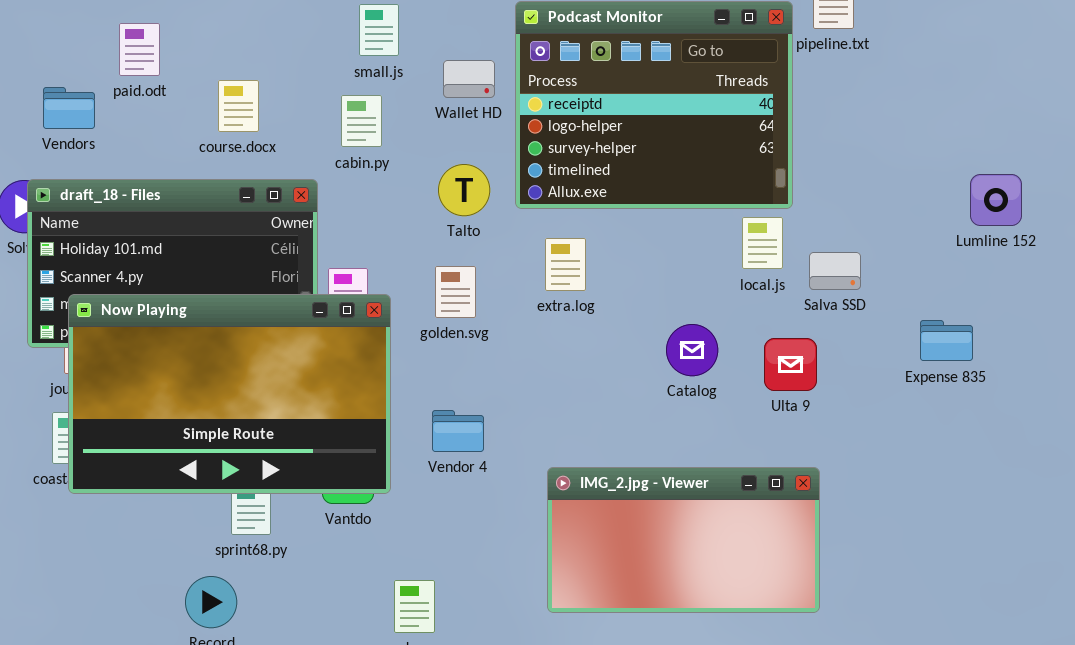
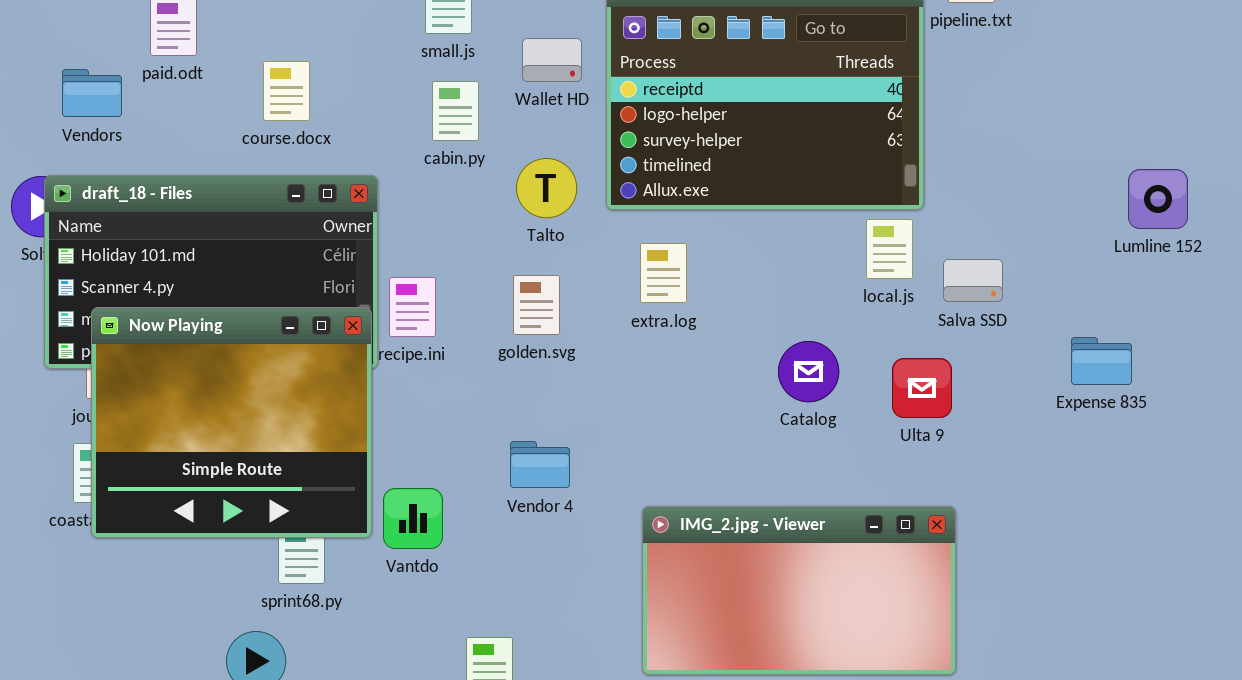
cabin.py: [341,95,382,147] -> [432,81,479,141], moved
Now Playing: [68,294,391,494] -> [91,307,372,538], resized

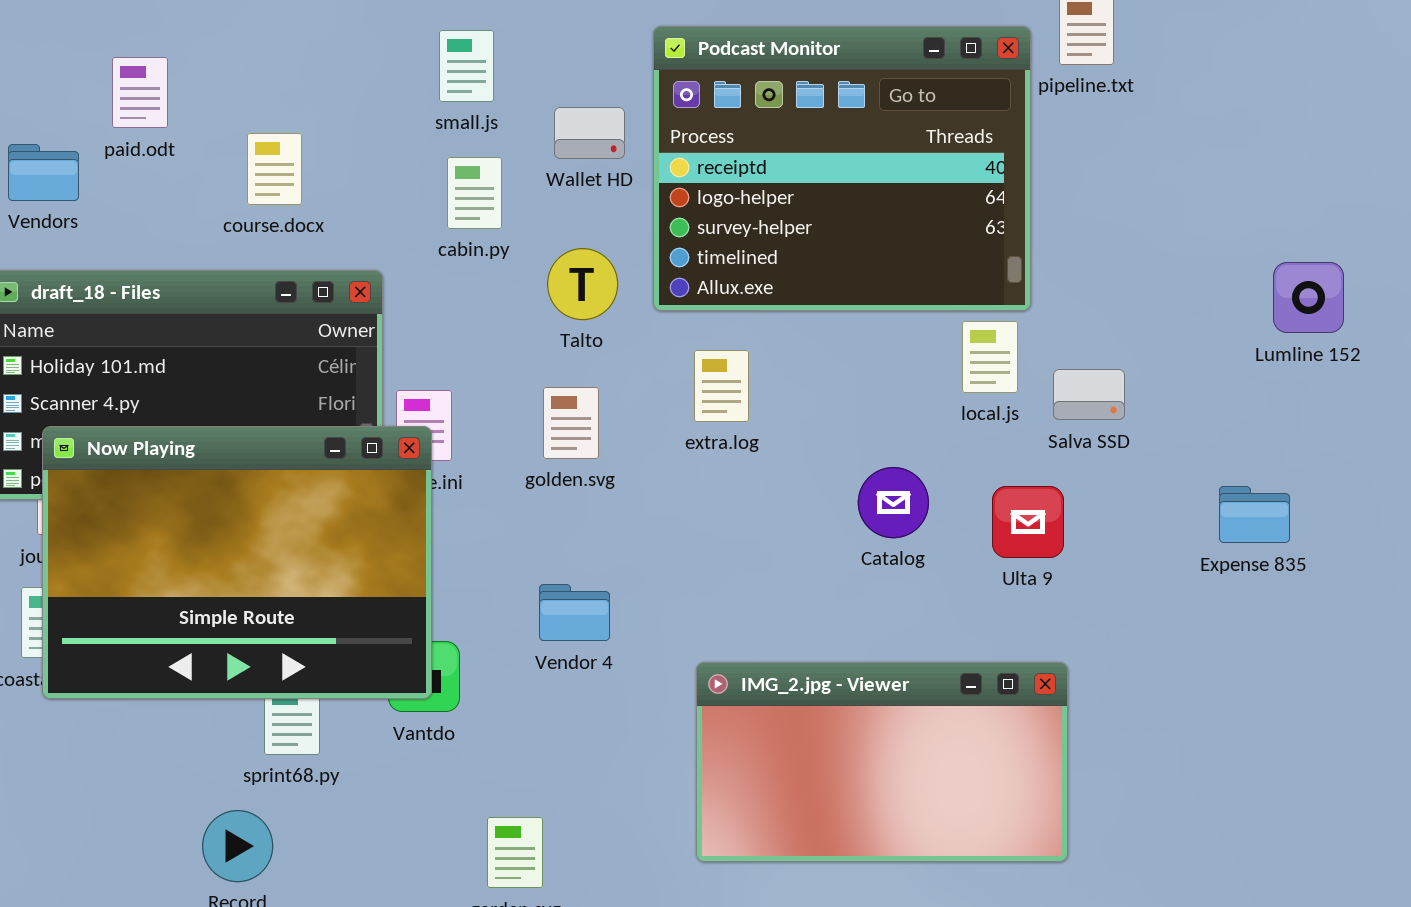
Now Playing: [91,307,372,538] -> [42,426,432,699], resized
Expense 835: [1071,337,1132,385] -> [1219,486,1290,543], moved

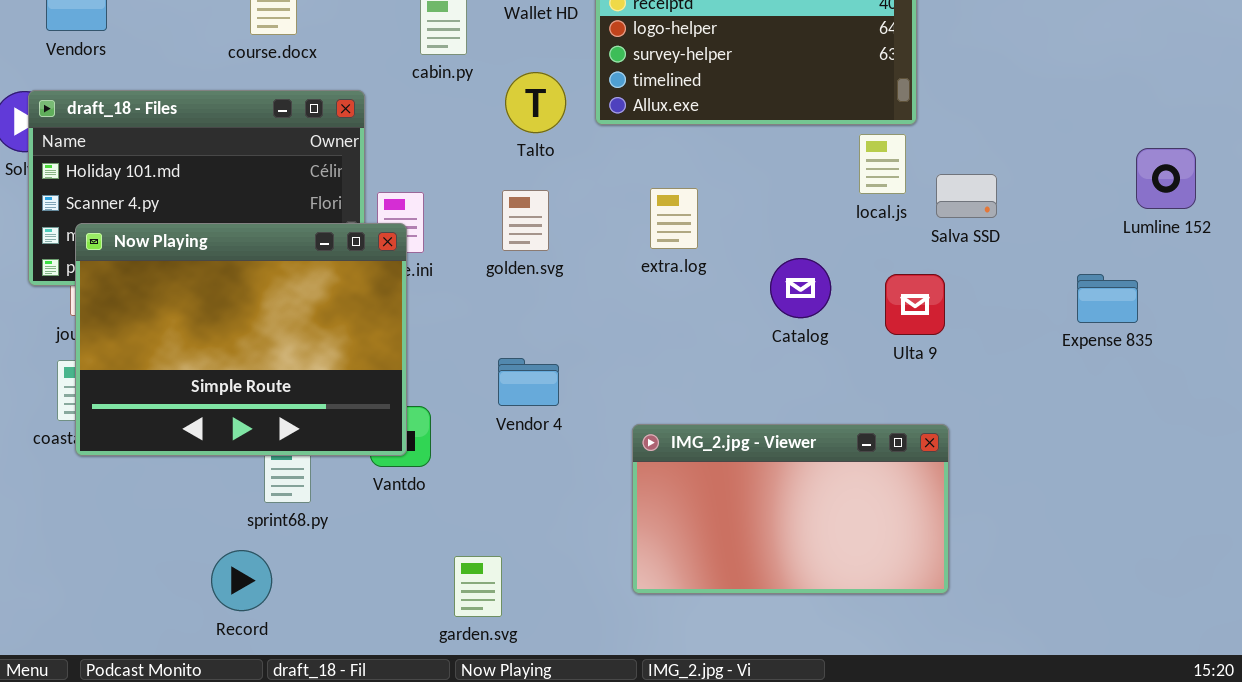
Lumline 152: [1273,262,1344,333] -> [1136,148,1196,209], moved
extra.log: [694,350,749,422] -> [650,188,698,249], moved

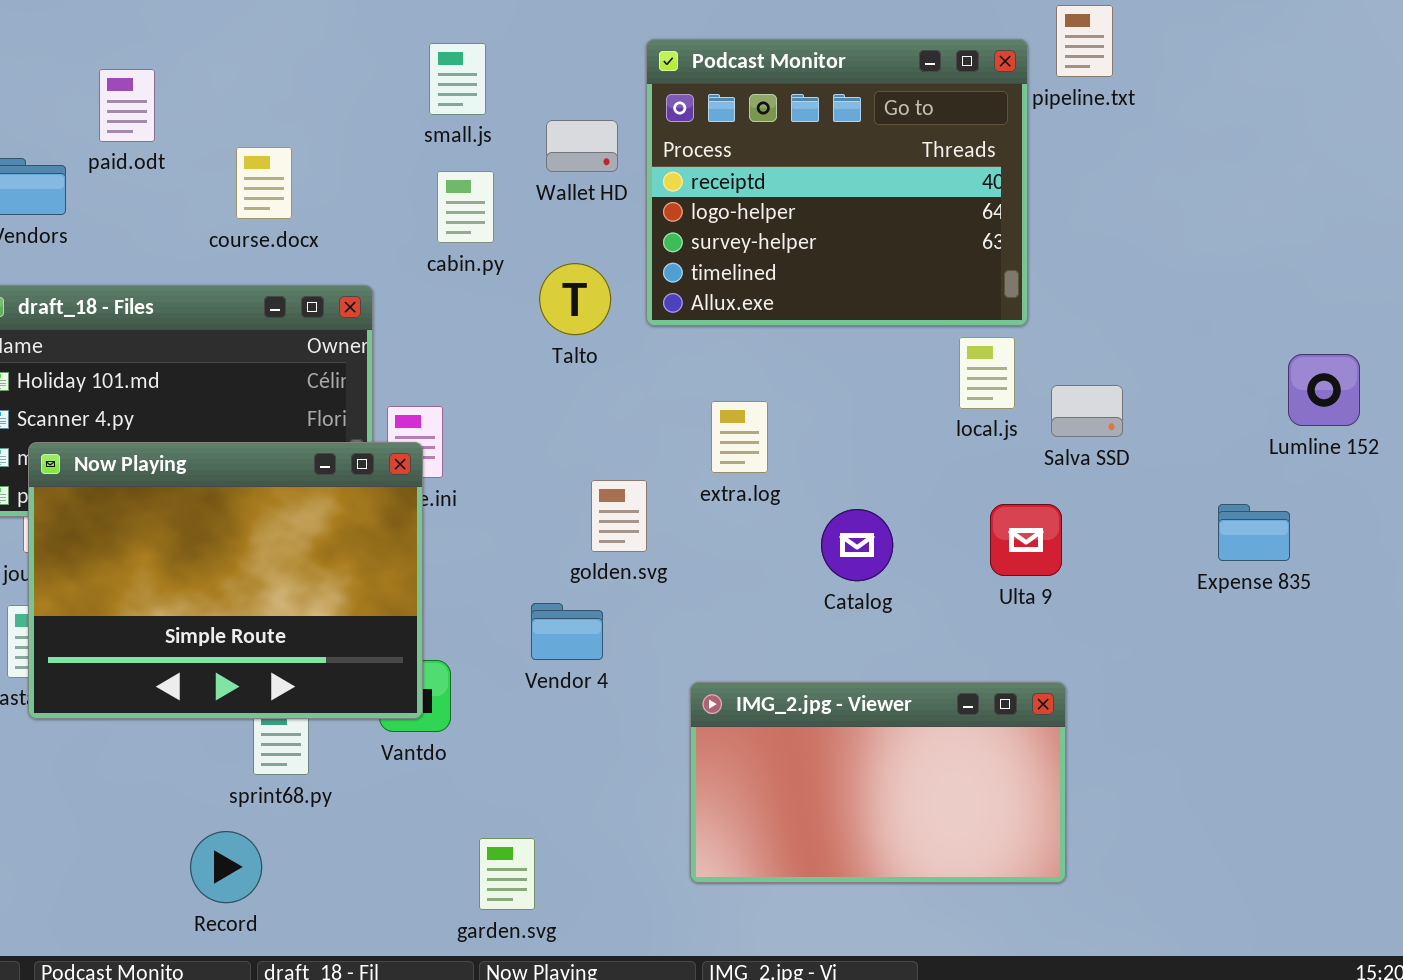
golden.svg: [502,190,549,251] -> [591,480,647,552], moved
Catalog: [770,258,831,318] -> [821,509,893,581], moved

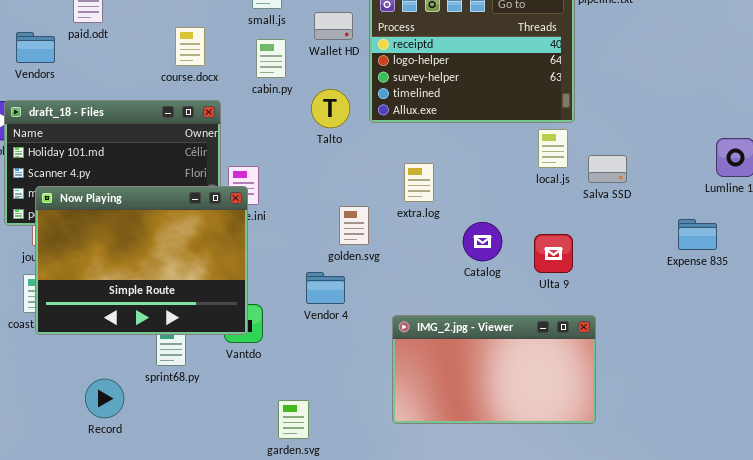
course.docx: [236,147,292,219] -> [175,27,205,66], moved
Ulta 9: [990,504,1062,576] -> [534,234,573,273], moved
Record: [190,831,262,903] -> [85,379,124,418], moved

